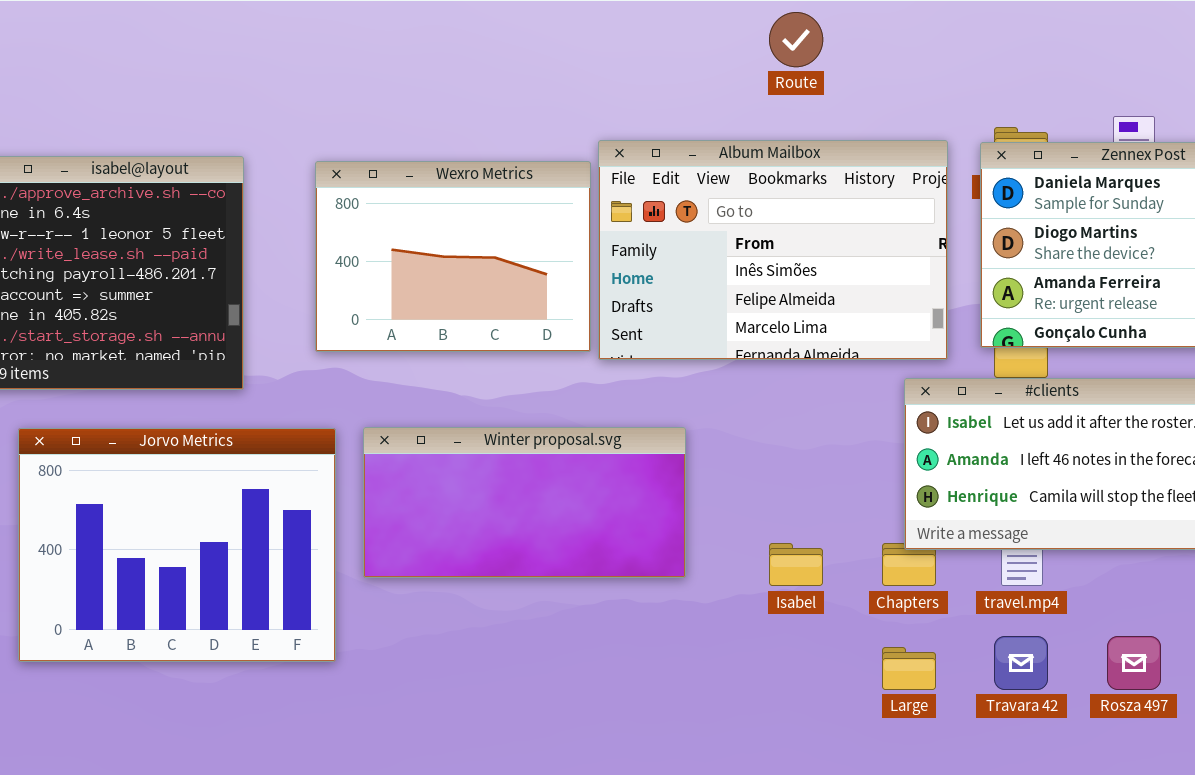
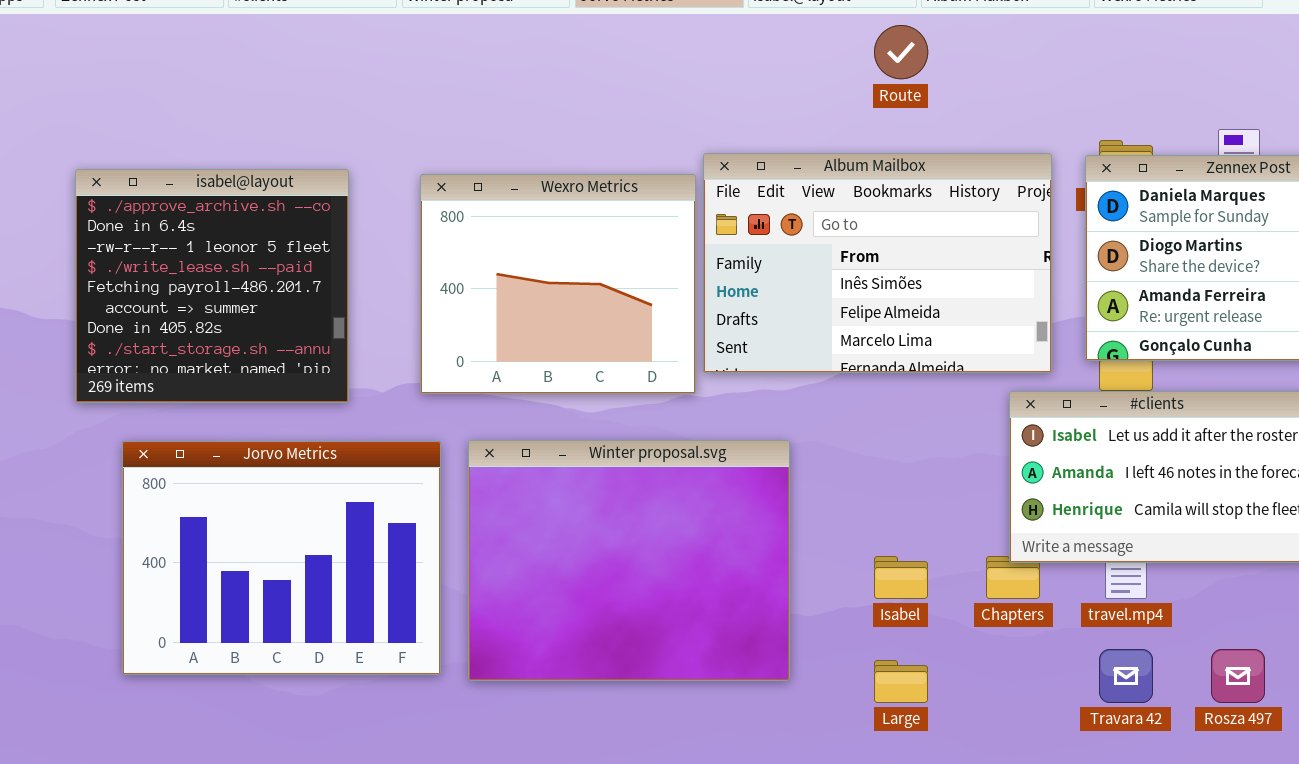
Wexro Metrics: [315,161,591,352] -> [420,174,696,394], resized
Winter proposal.svg: [363,427,686,578] -> [468,440,790,681], resized
Large: [882,647,936,690] -> [874,660,928,703], moved

